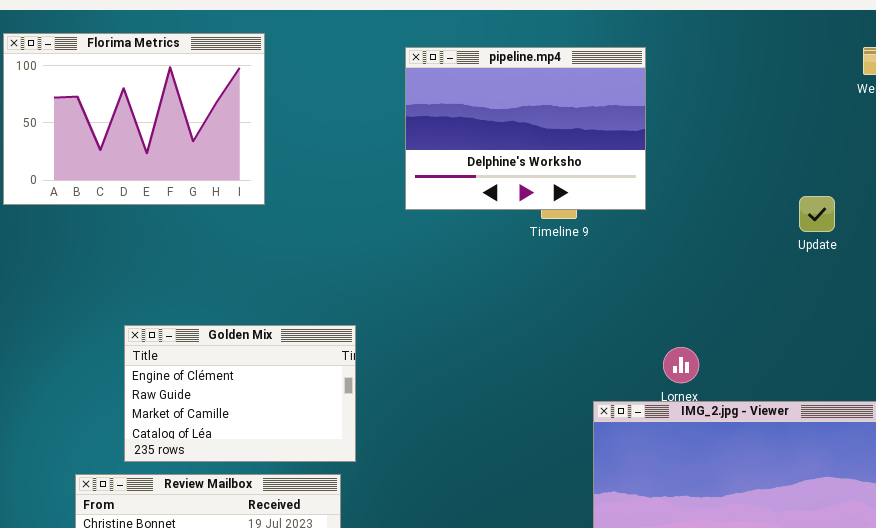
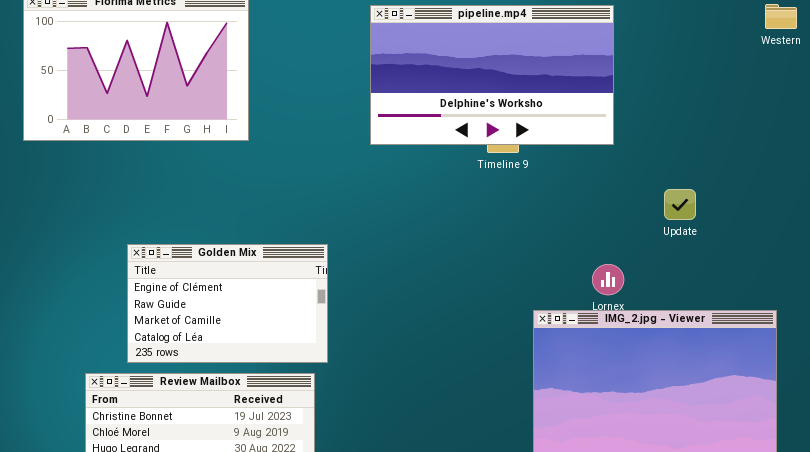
pipeline.mp4: [405,47,646,210] -> [370,5,614,145], resized
Update: [799,196,835,232] -> [664,189,696,220], moved

